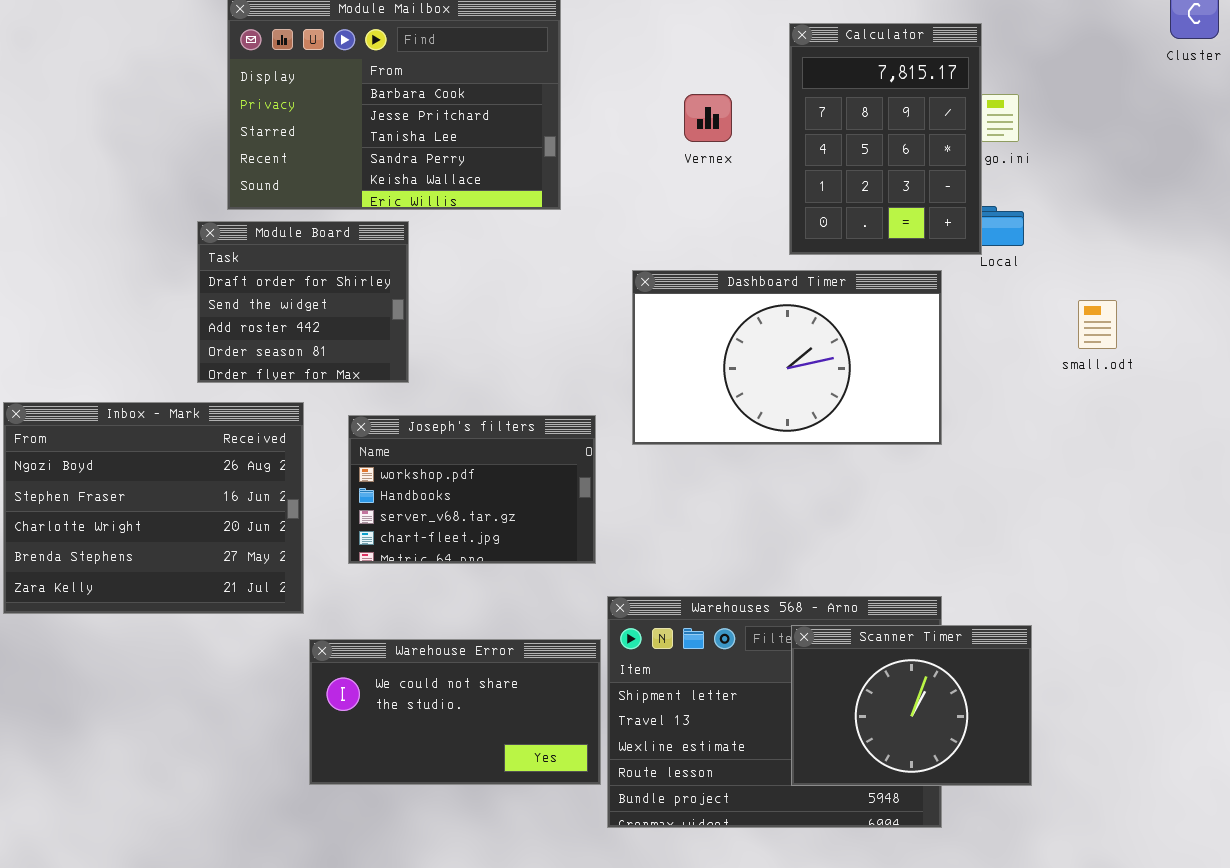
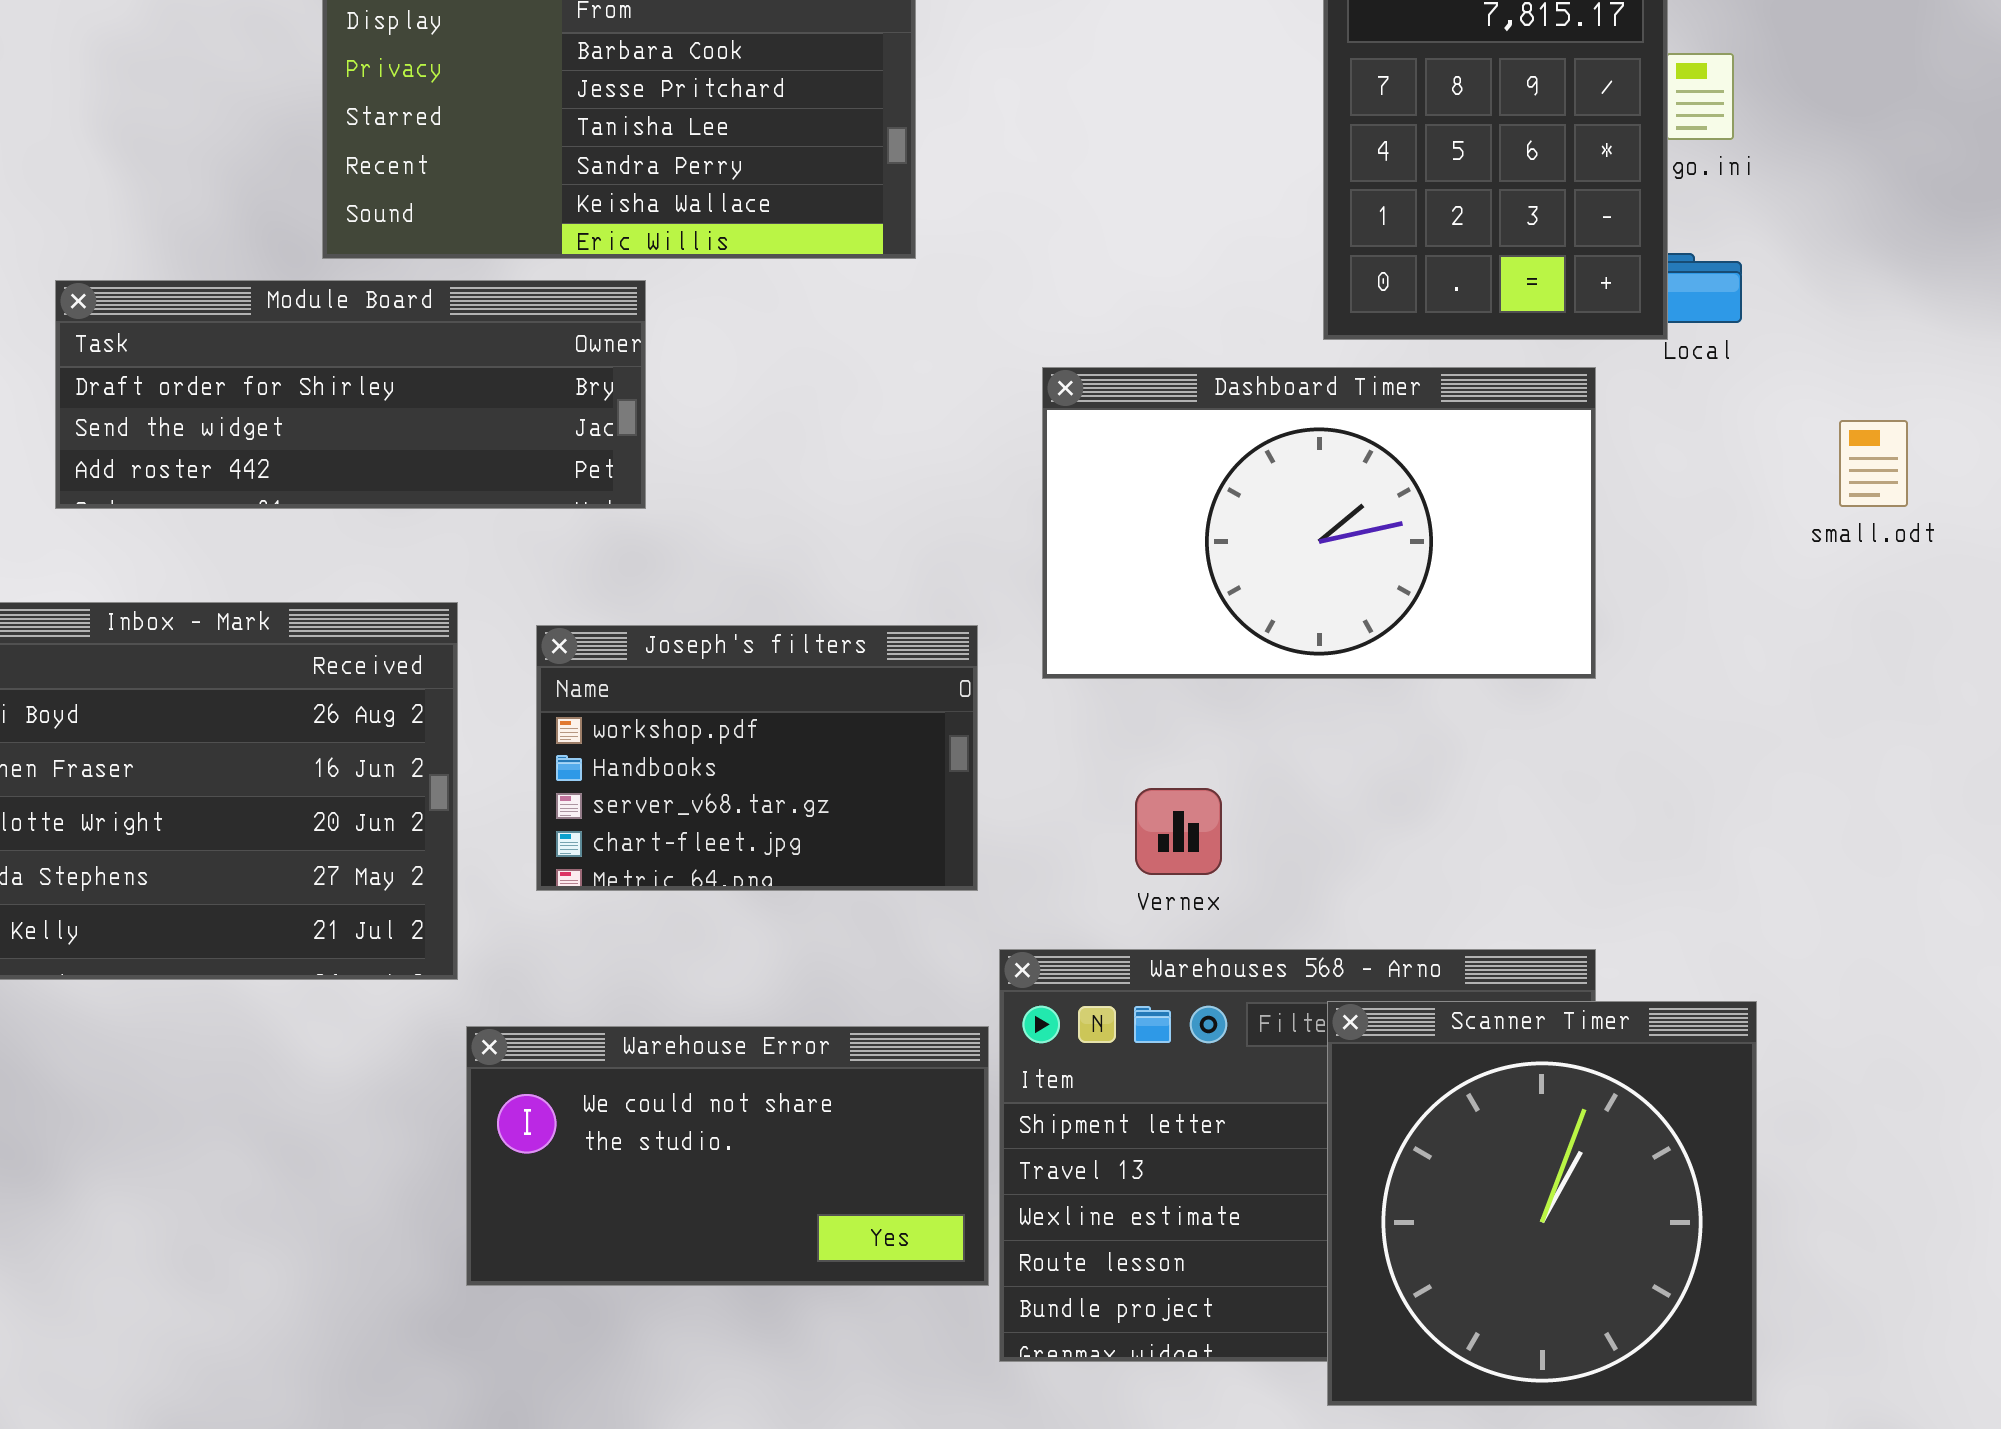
Vernex: [684,94,732,142] -> [1135,788,1222,875], moved
Module Board: [197,221,409,383] -> [55,280,646,509], resized
Scanner Timer: [791,625,1032,786] -> [1327,1001,1757,1406], resized

